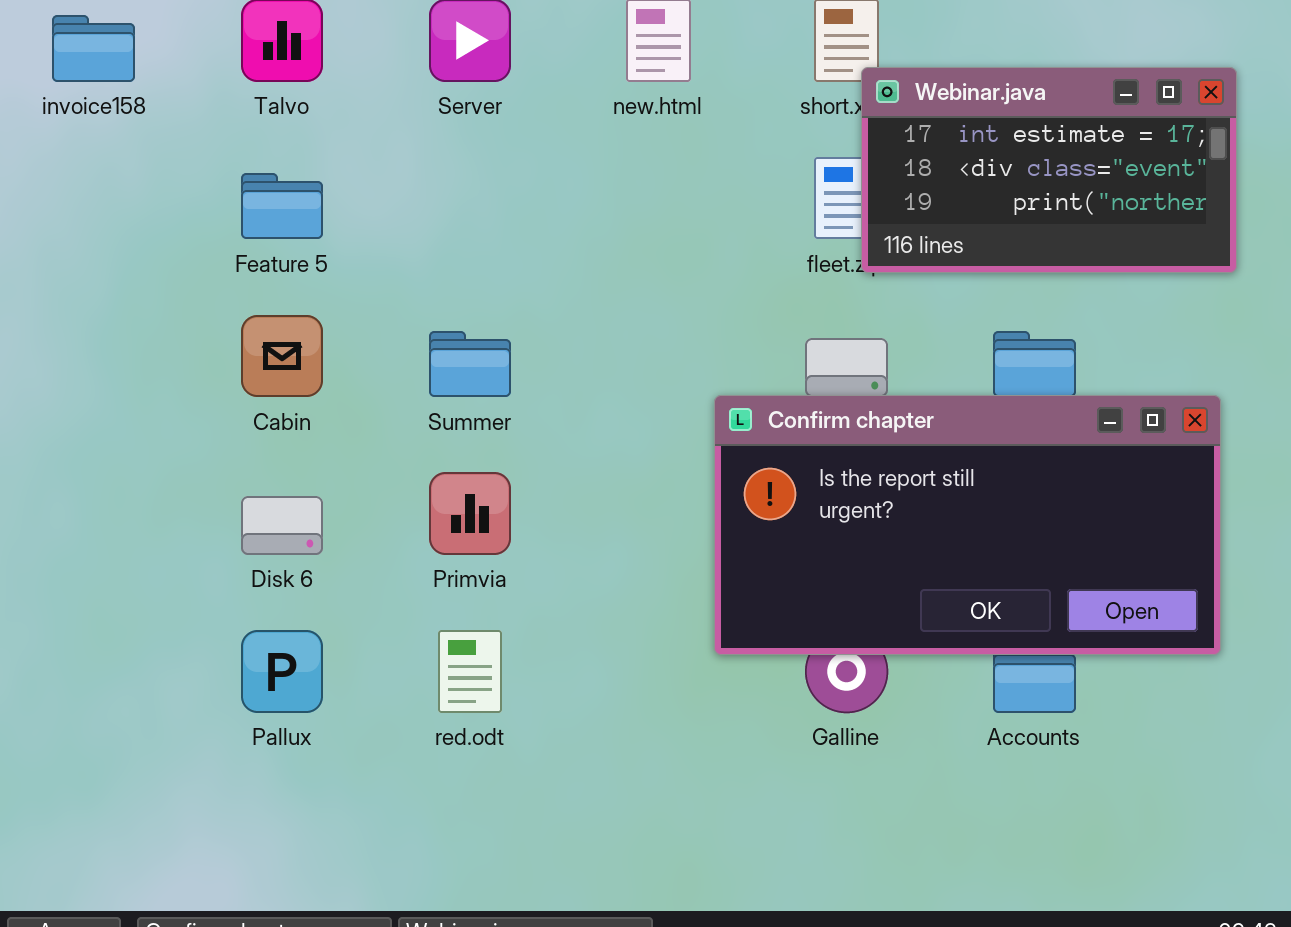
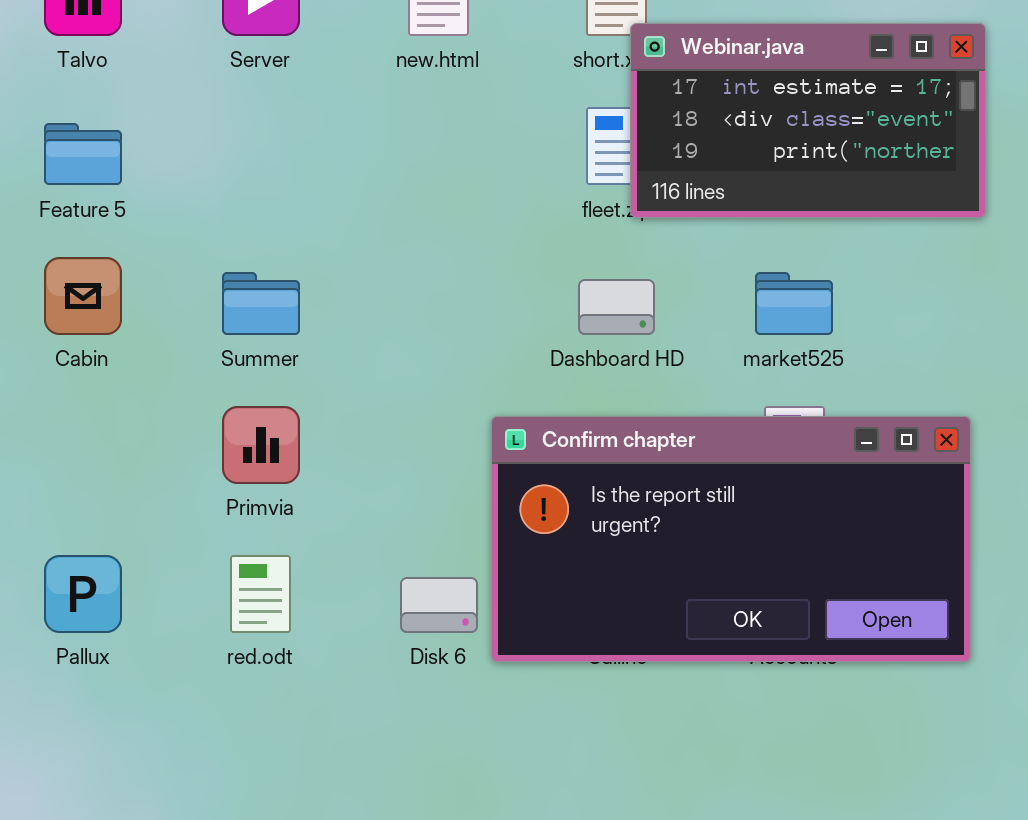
Confirm chapter: [714,395,1221,655] -> [491,416,971,662], moved
Disk 6: [241,496,323,555] -> [400,577,478,633], moved

